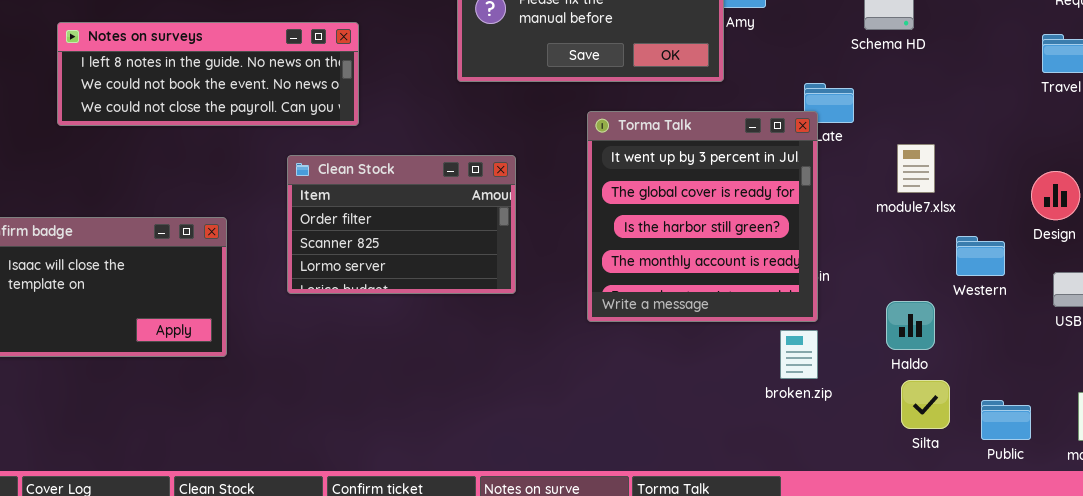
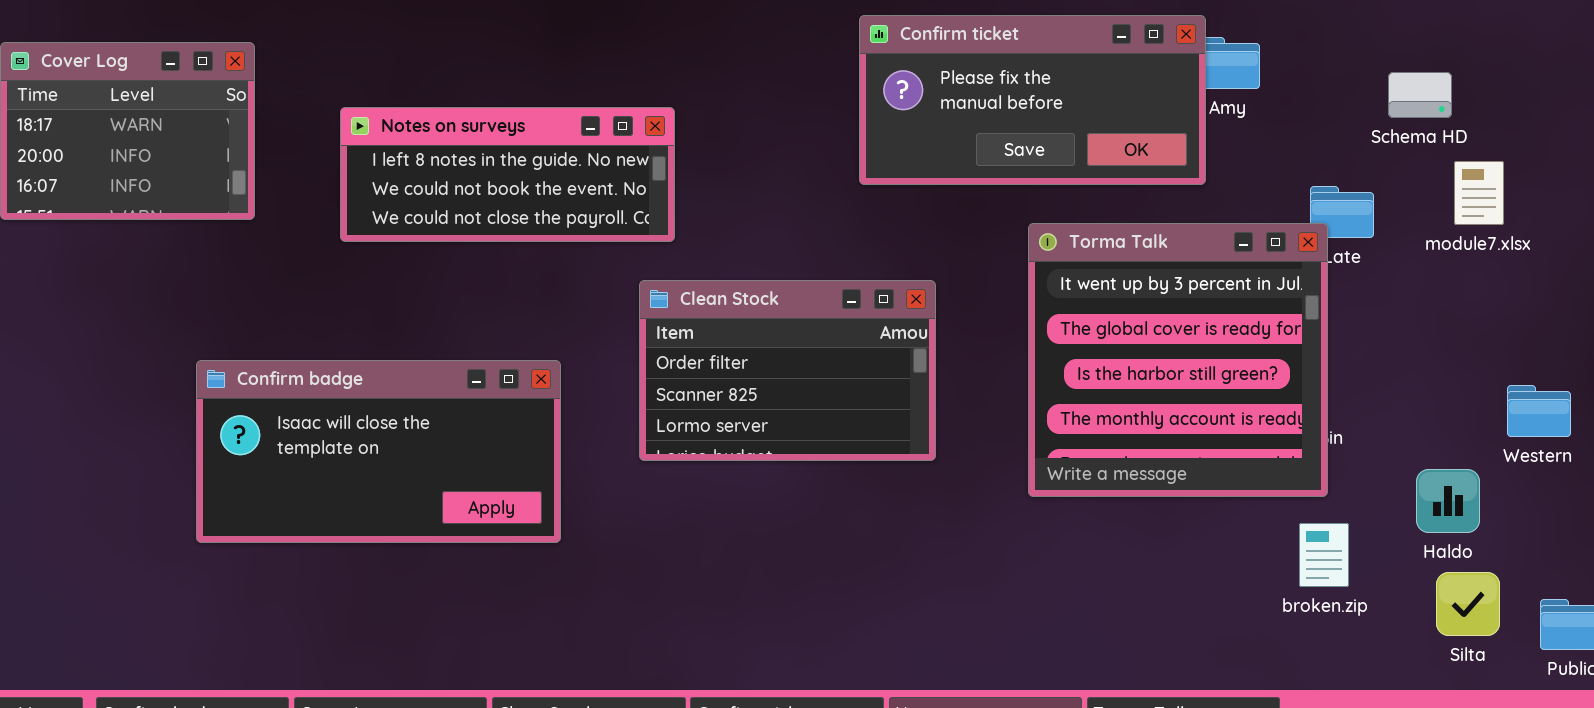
Notes on surveys: [57,22,359,126] -> [340,107,675,242], resized
module7.xlsx: [897,144,935,193] -> [1454,161,1504,225], moved
broken.zip: [780,330,818,379] -> [1299,523,1349,587], moved

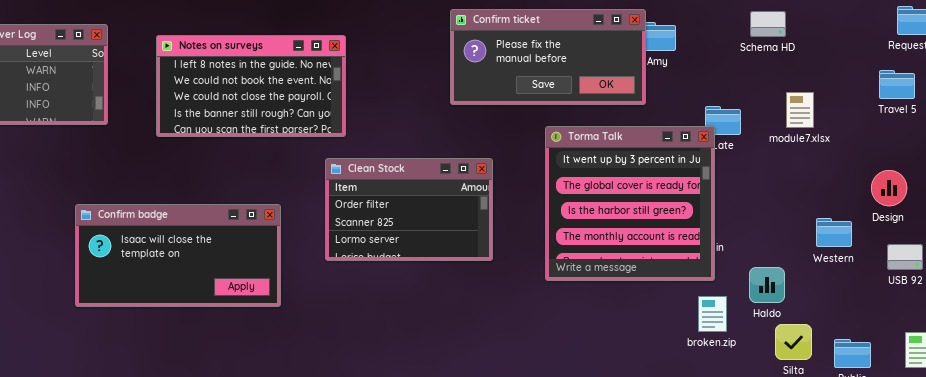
Schema HD: [1388,72,1452,118] -> [750,11,786,37], moved
Notes on surveys: [340,107,675,242] -> [156,35,346,137], resized
Haldo: [1416,469,1480,533] -> [749,267,785,303], moved

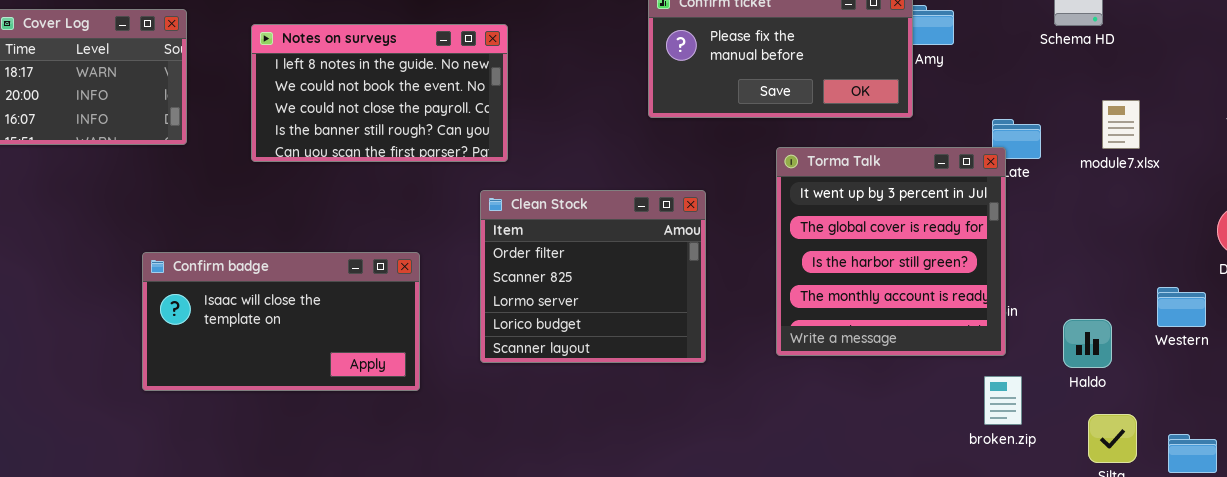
Clean Stock: [325,158,493,261] -> [480,190,706,363], resized
Western: [816,218,852,247] -> [1157,287,1206,327], moved
Haldo: [749,267,785,303] -> [1063,319,1112,368], moved

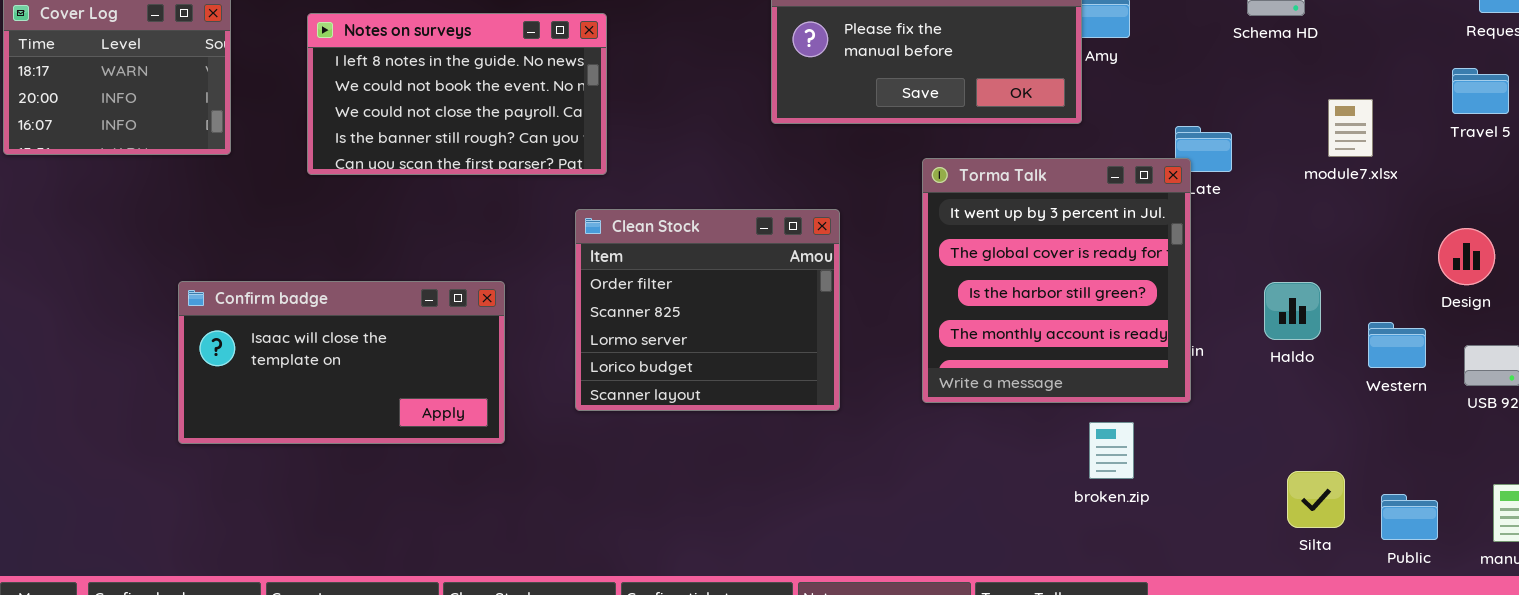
module7.xlsx: [1102,100,1140,149] -> [1328,99,1373,157], moved
Haldo: [1063,319,1112,368] -> [1264,282,1321,340], moved
broken.zip: [984,376,1022,425] -> [1089,422,1134,479], moved

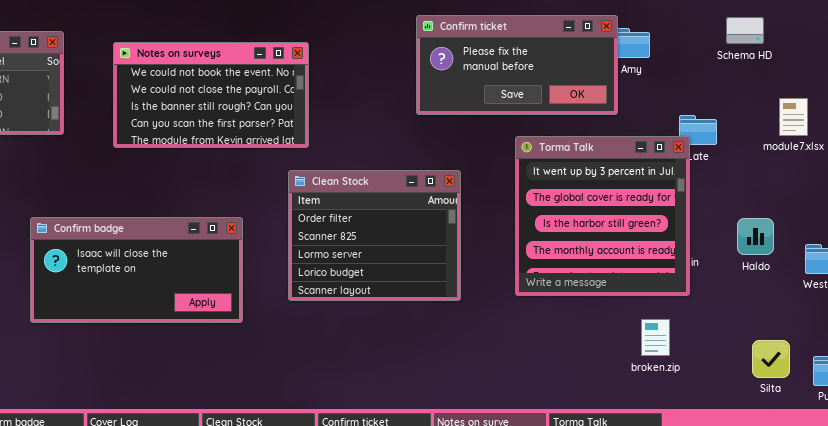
Notes on surveys: [307,13,607,175] -> [113,42,309,148], scrolled down 1 row
broken.zip: [1089,422,1134,479] -> [641,319,670,356], moved

